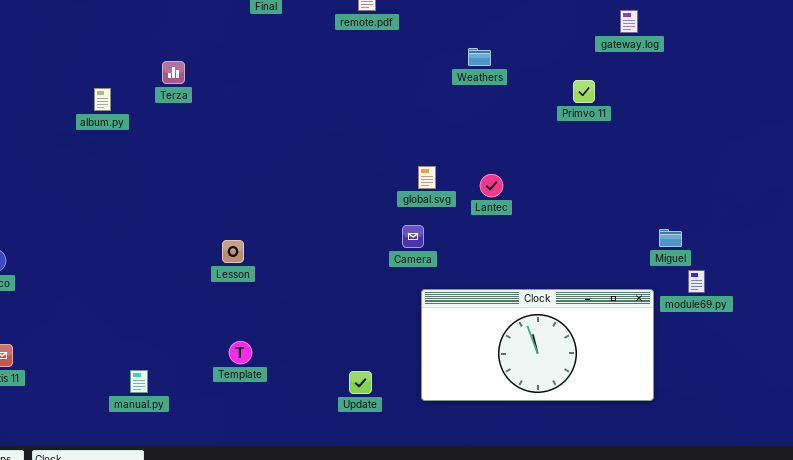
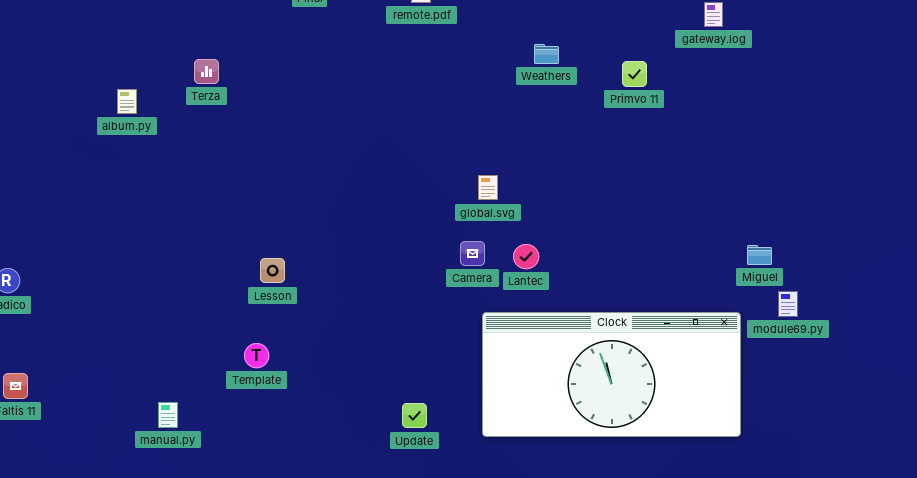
Primvo 11: [573,80,595,103] -> [622,61,647,87], moved
Lantec: [480,174,503,197] -> [513,244,539,269], moved
Template: [229,341,252,364] -> [244,343,269,368], moved

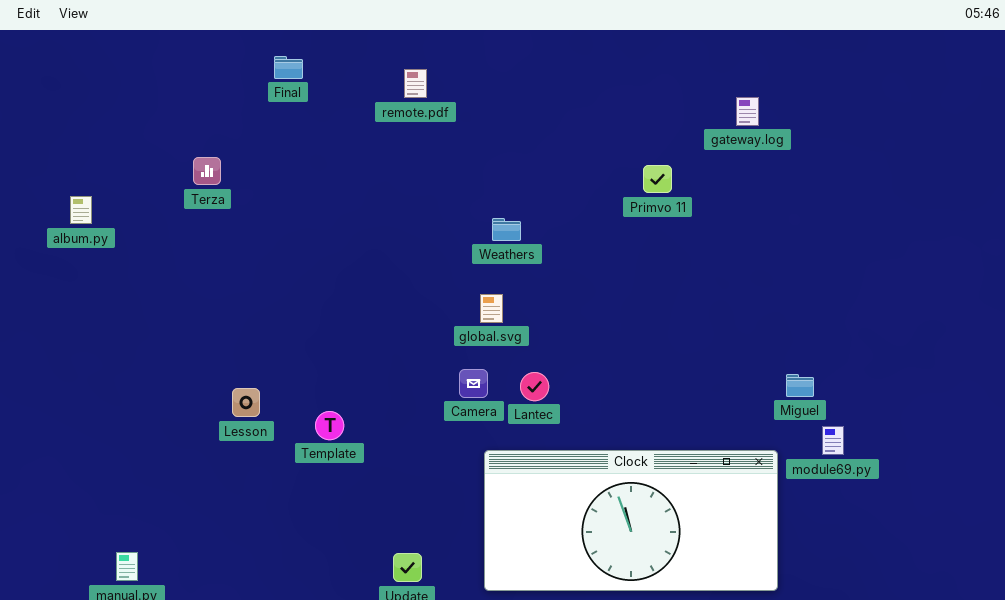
Weathers: [534,44,559,64] -> [492,218,521,241], moved
Terza: [194,59,219,84] -> [193,157,221,185], moved
Template: [244,343,269,368] -> [315,411,344,440], moved

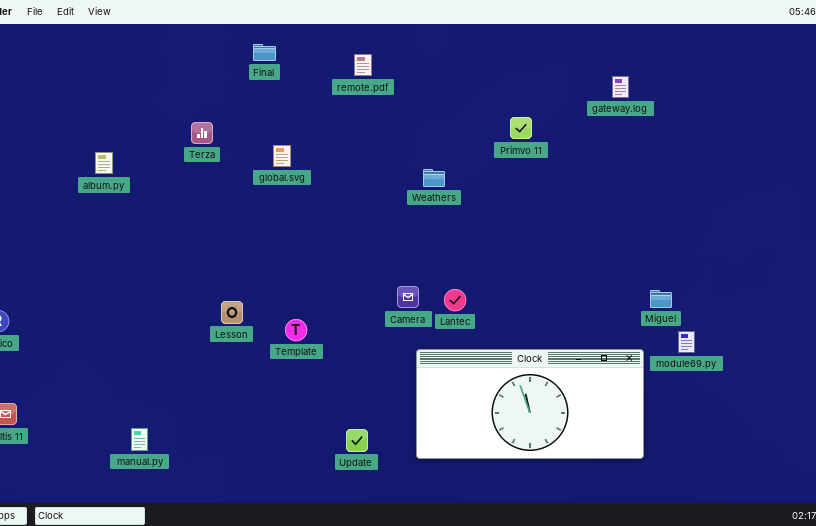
Primvo 11: [643,165,672,193] -> [510,117,532,139], moved
global.svg: [480,294,503,323] -> [273,145,291,167], moved

